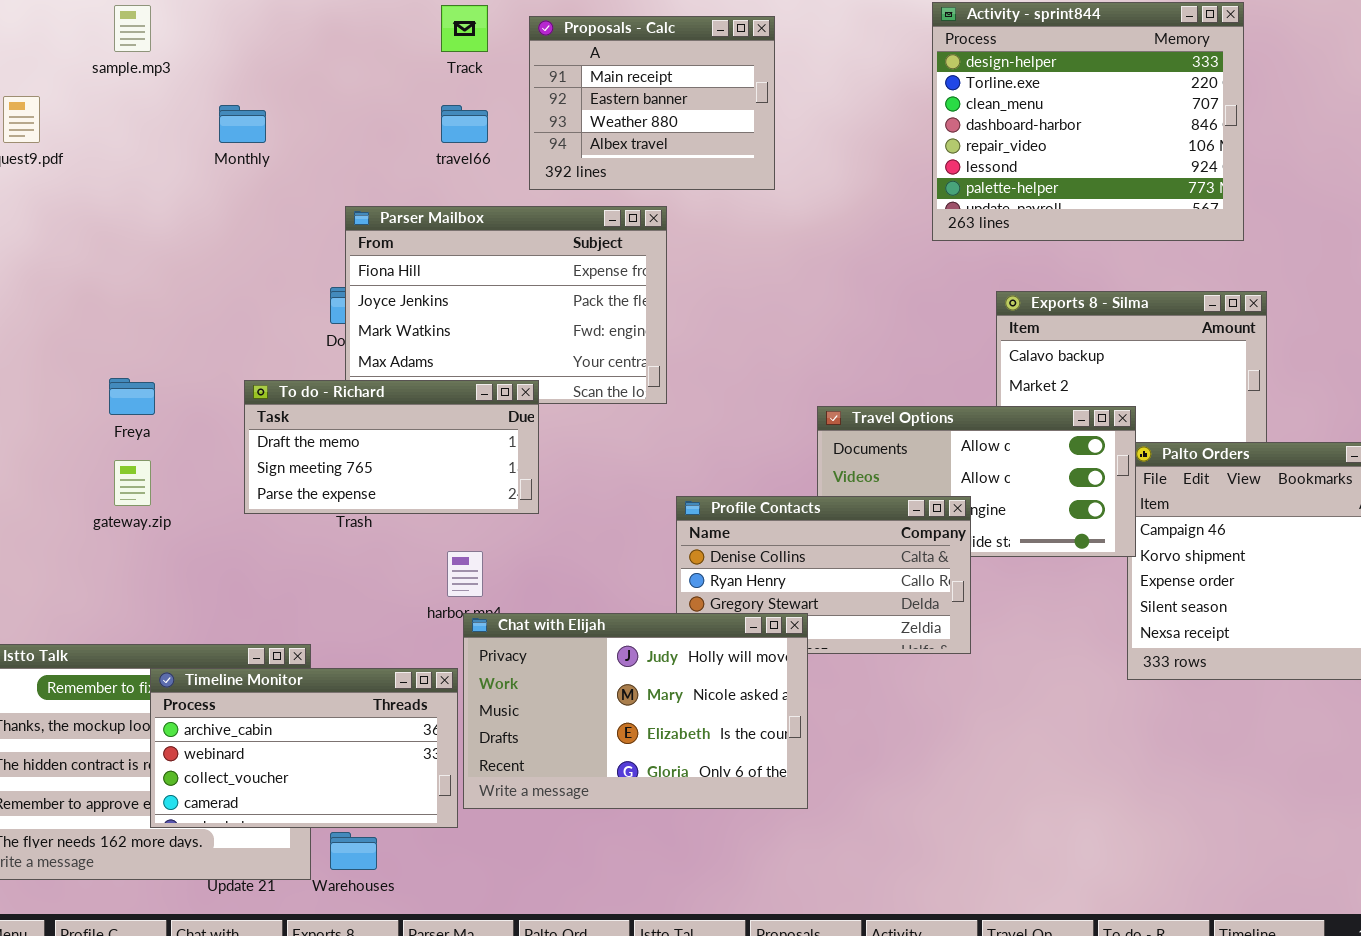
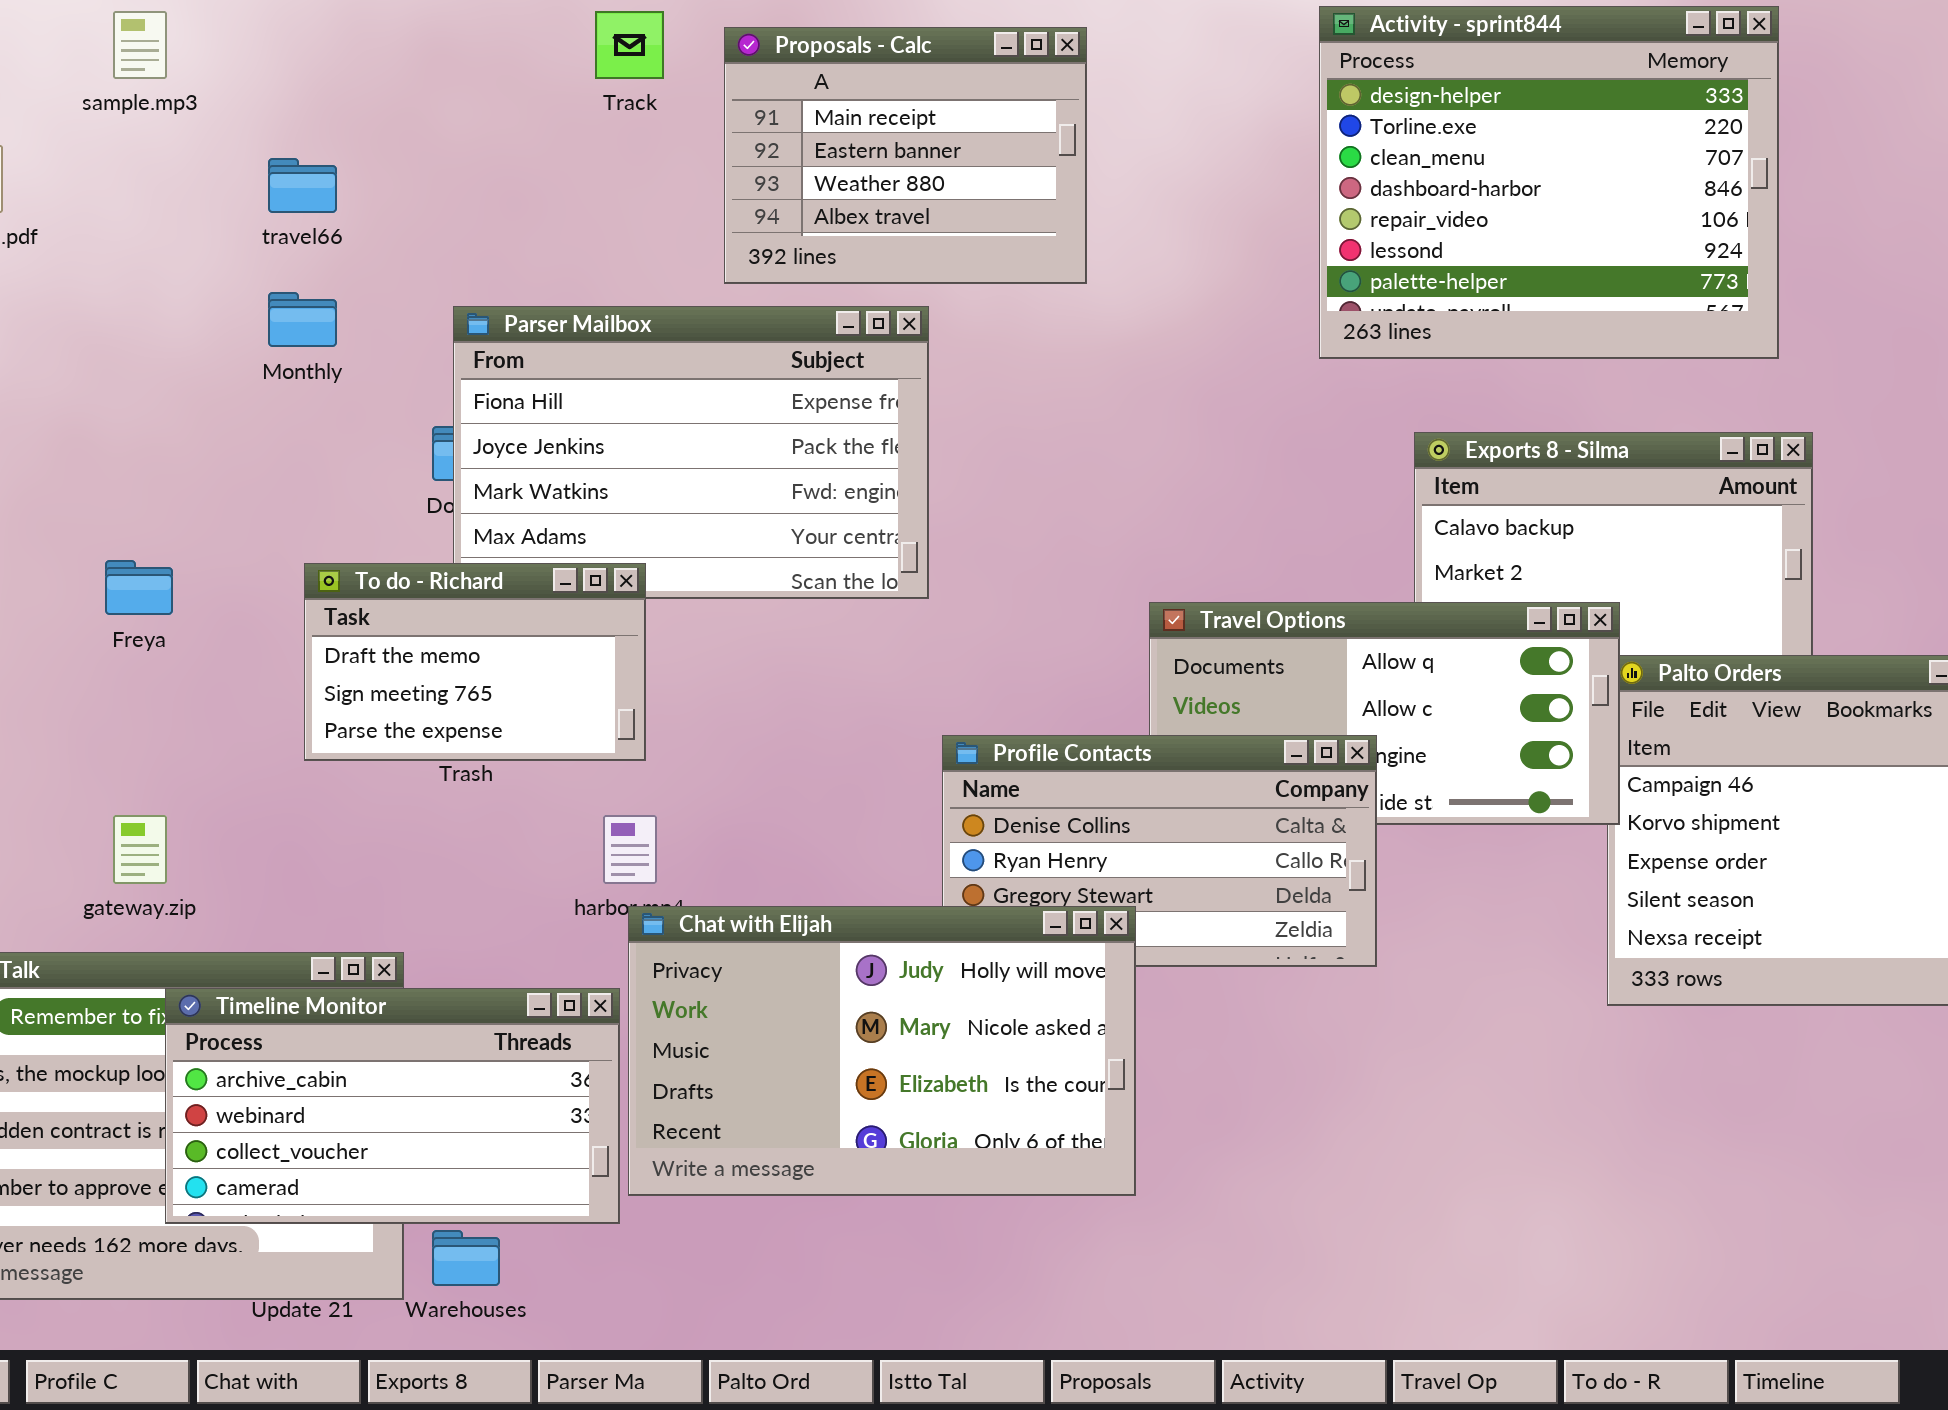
Monthly: [219,105,266,143] -> [268,292,337,347], moved
travel66: [441,105,488,143] -> [268,158,337,213], moved
To do - Richard: [244,380,539,514] -> [304,563,646,761], resized
gateway.zip: [114,460,151,506] -> [113,815,167,884], moved

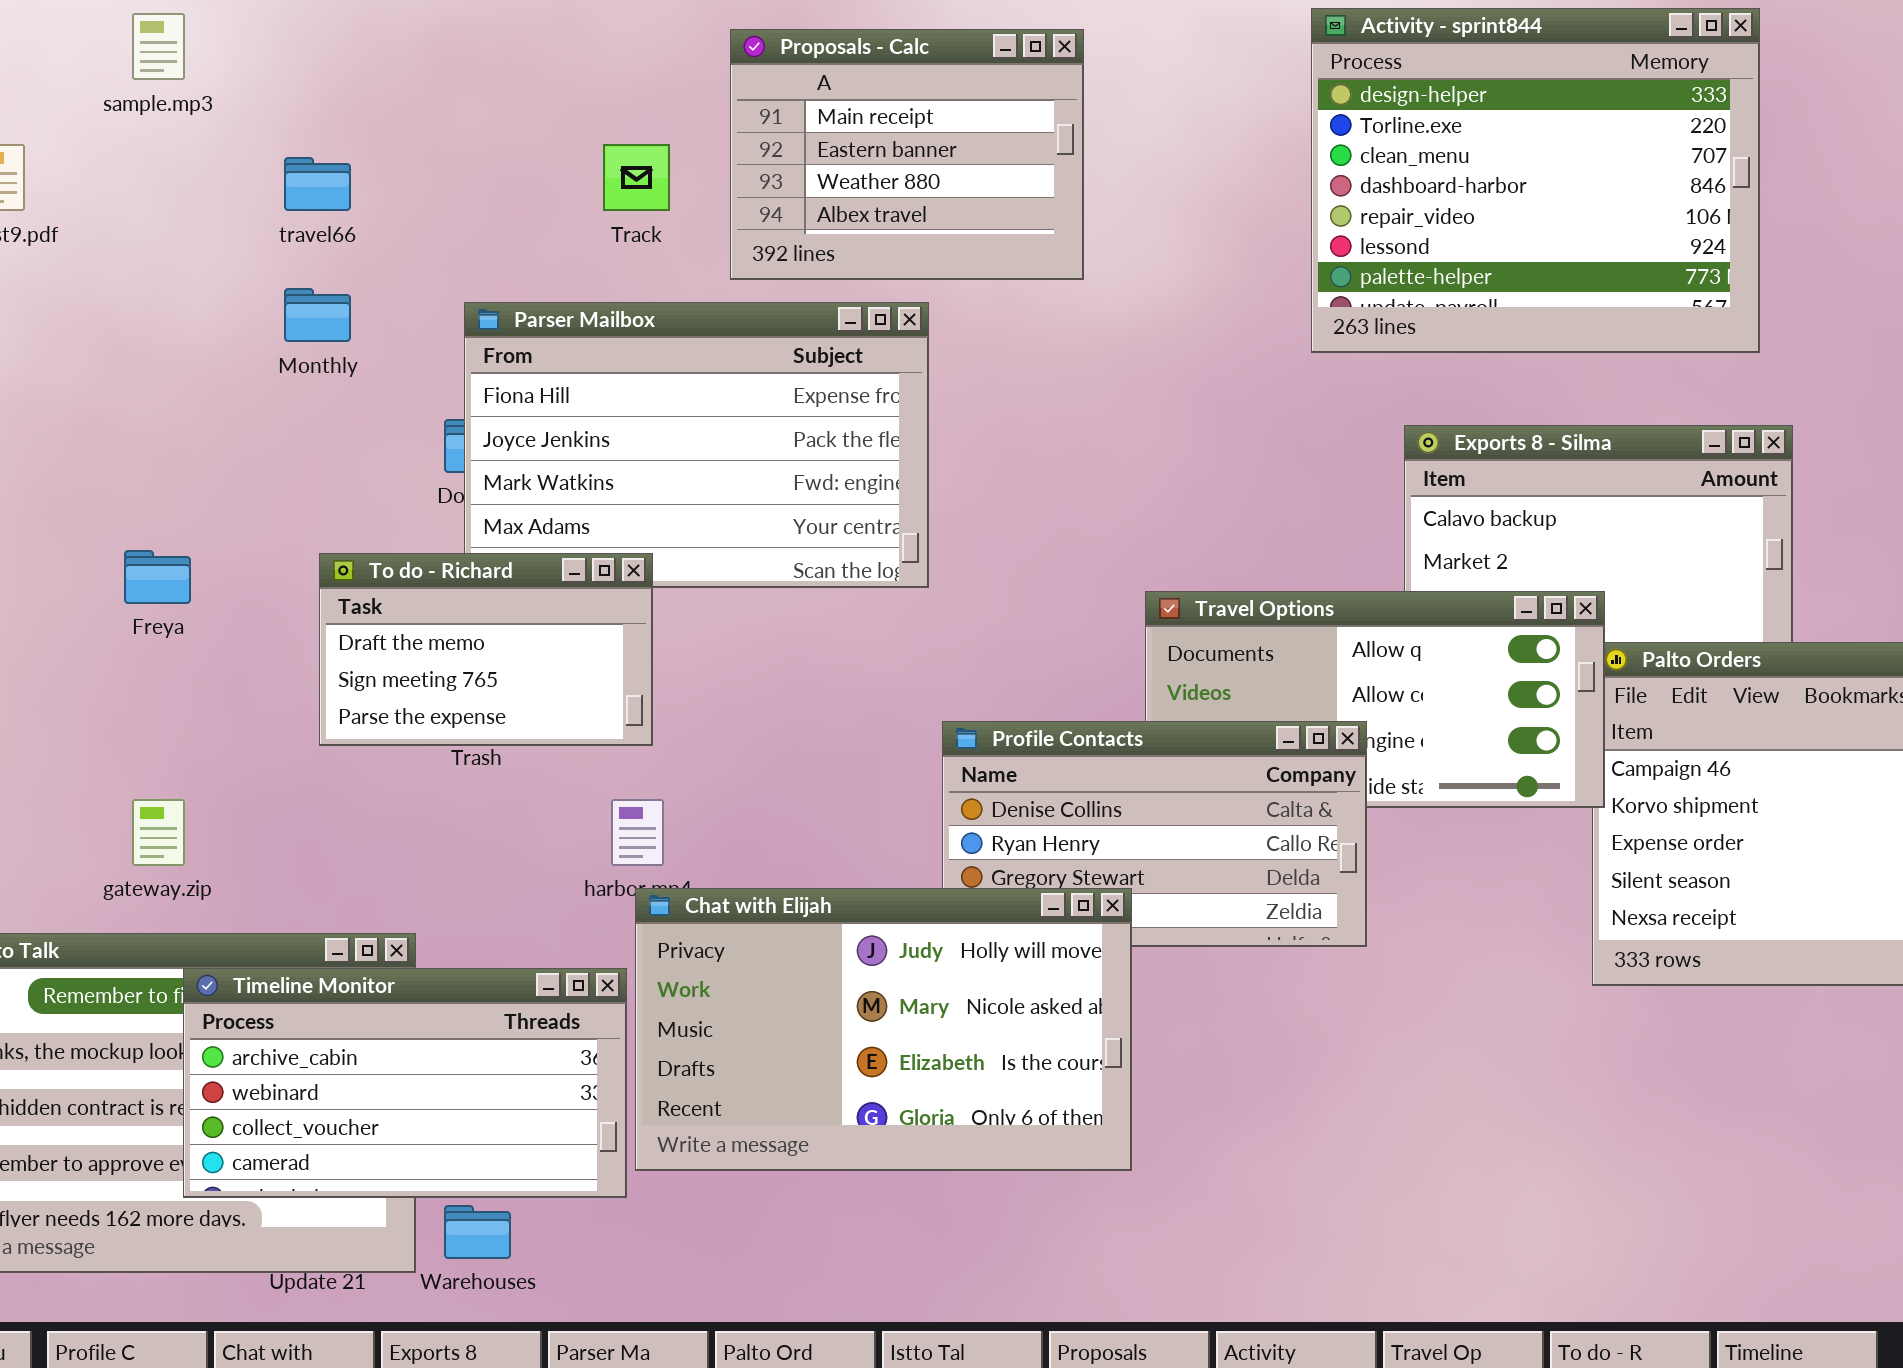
Track: [595,11,664,79] -> [603,144,670,211], moved

